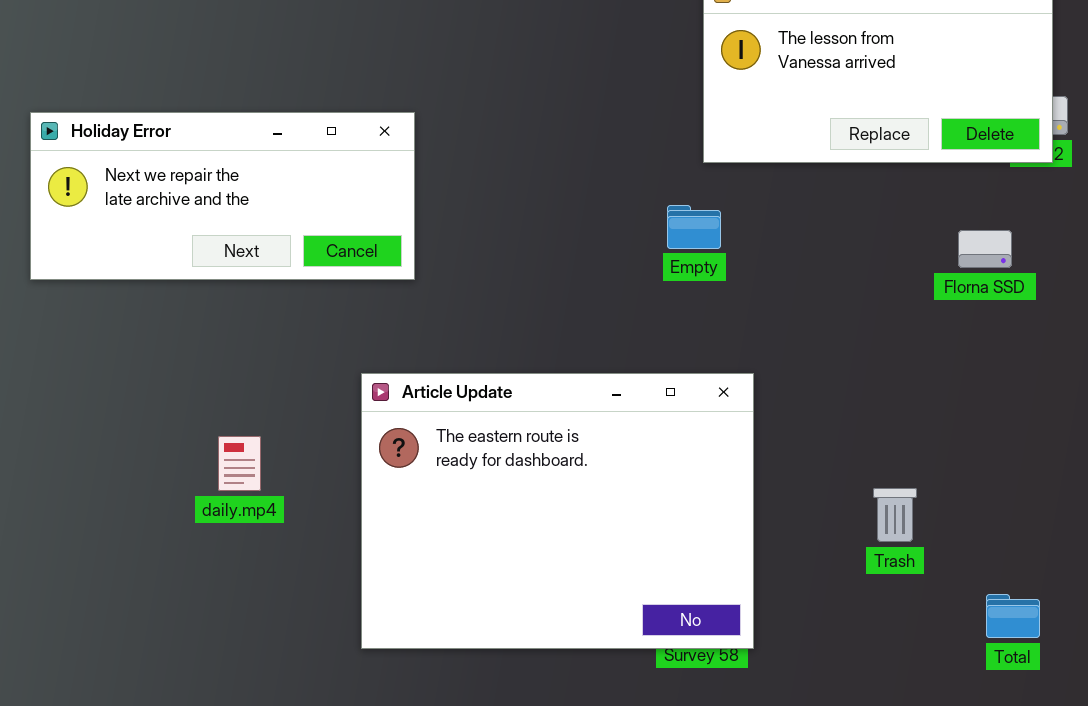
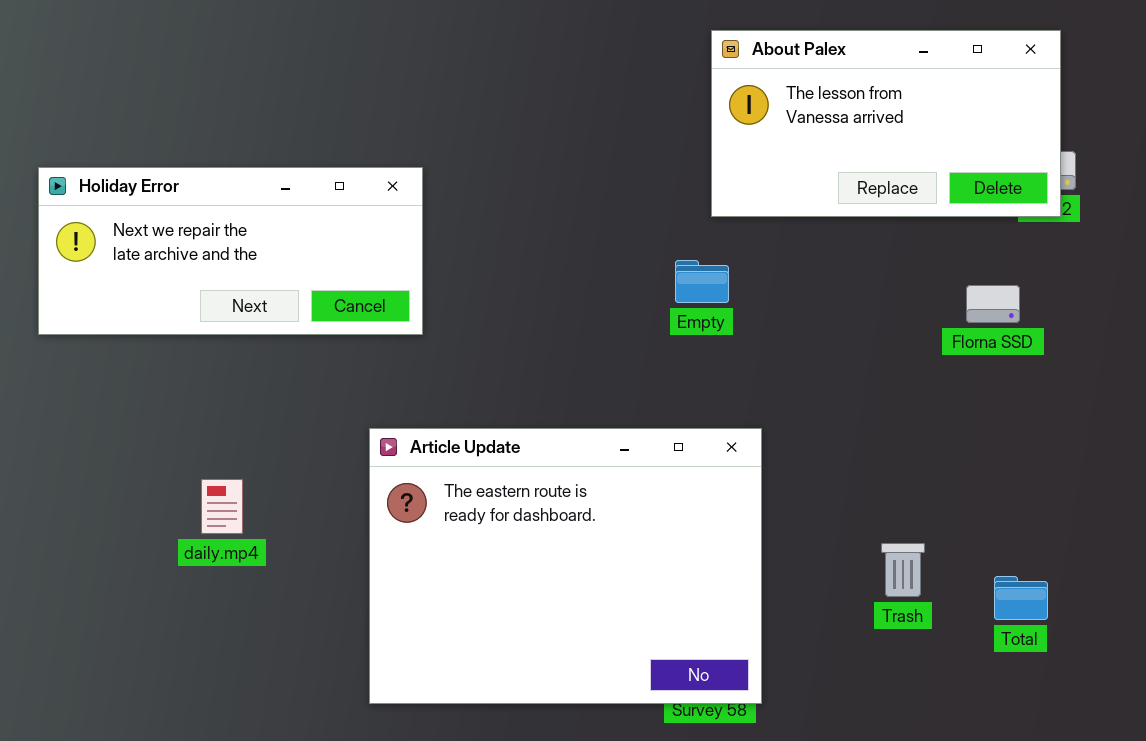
daily.mp4: [218,436,261,491] -> [201,479,243,534], moved
Total: [986,594,1040,638] -> [994,576,1048,620], moved

